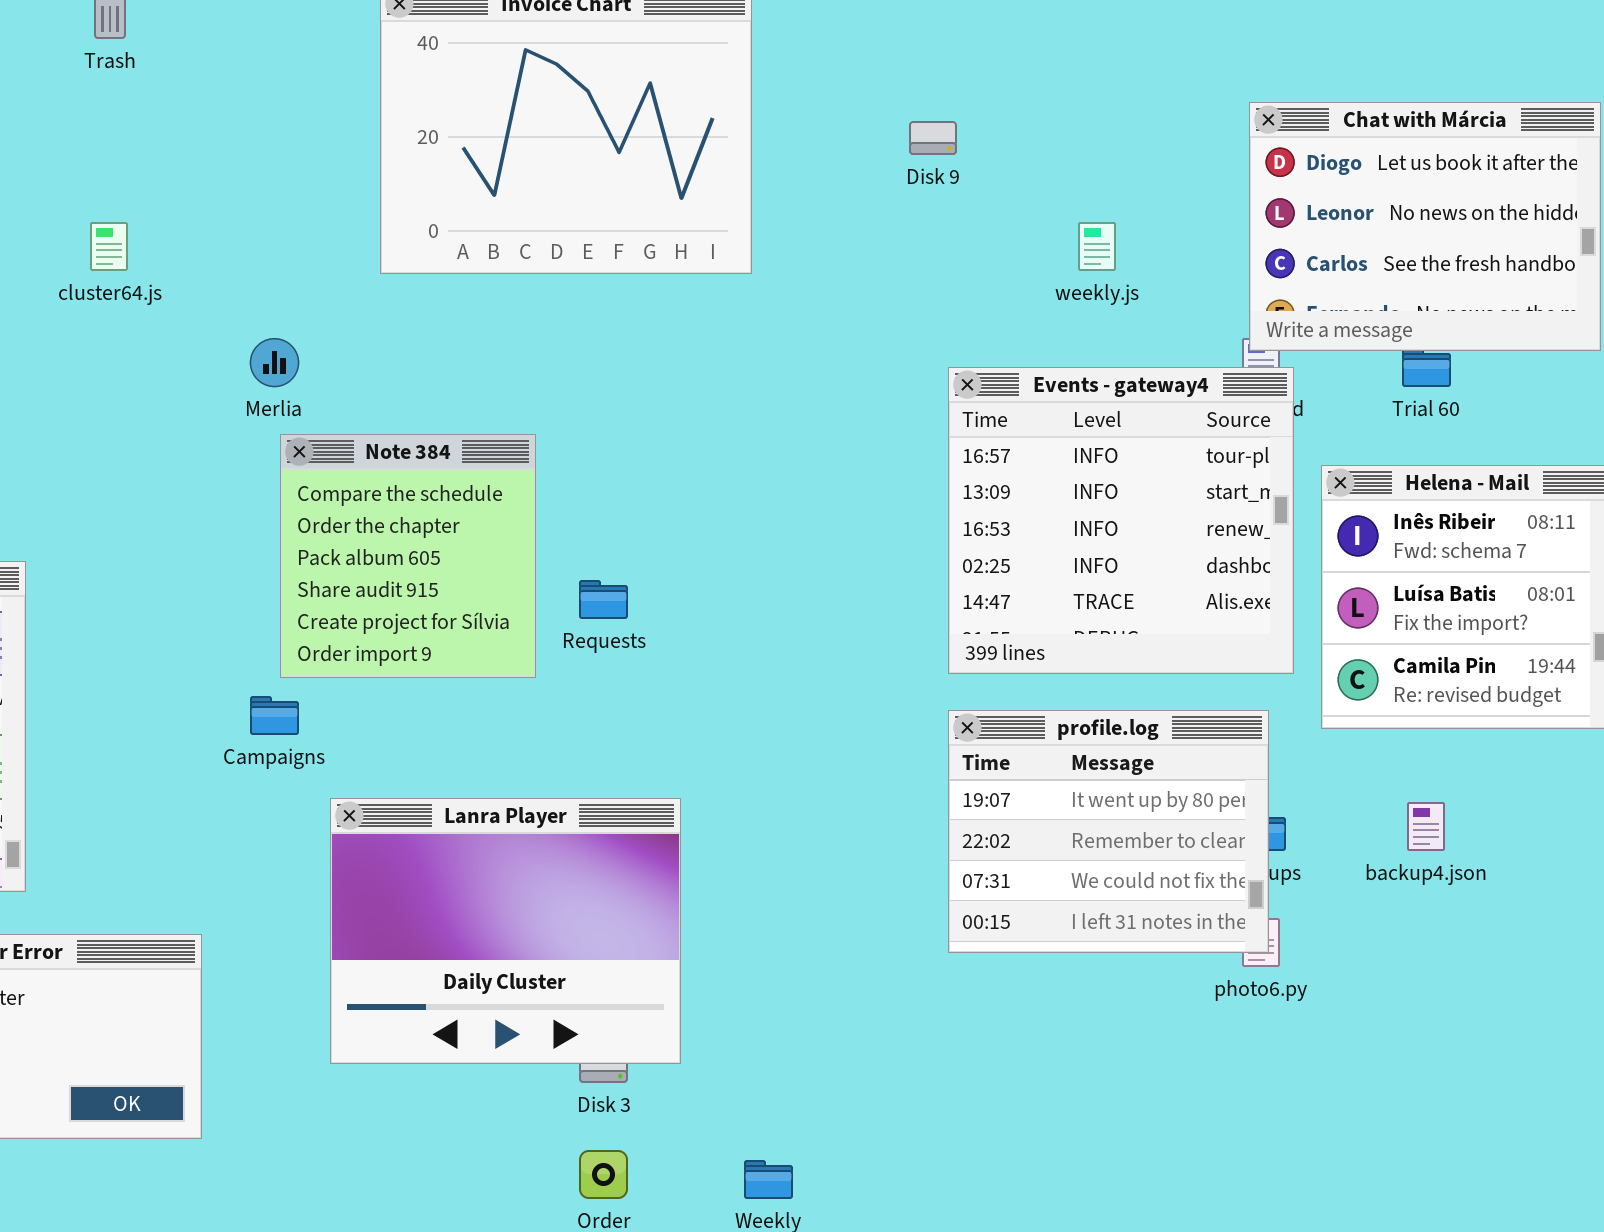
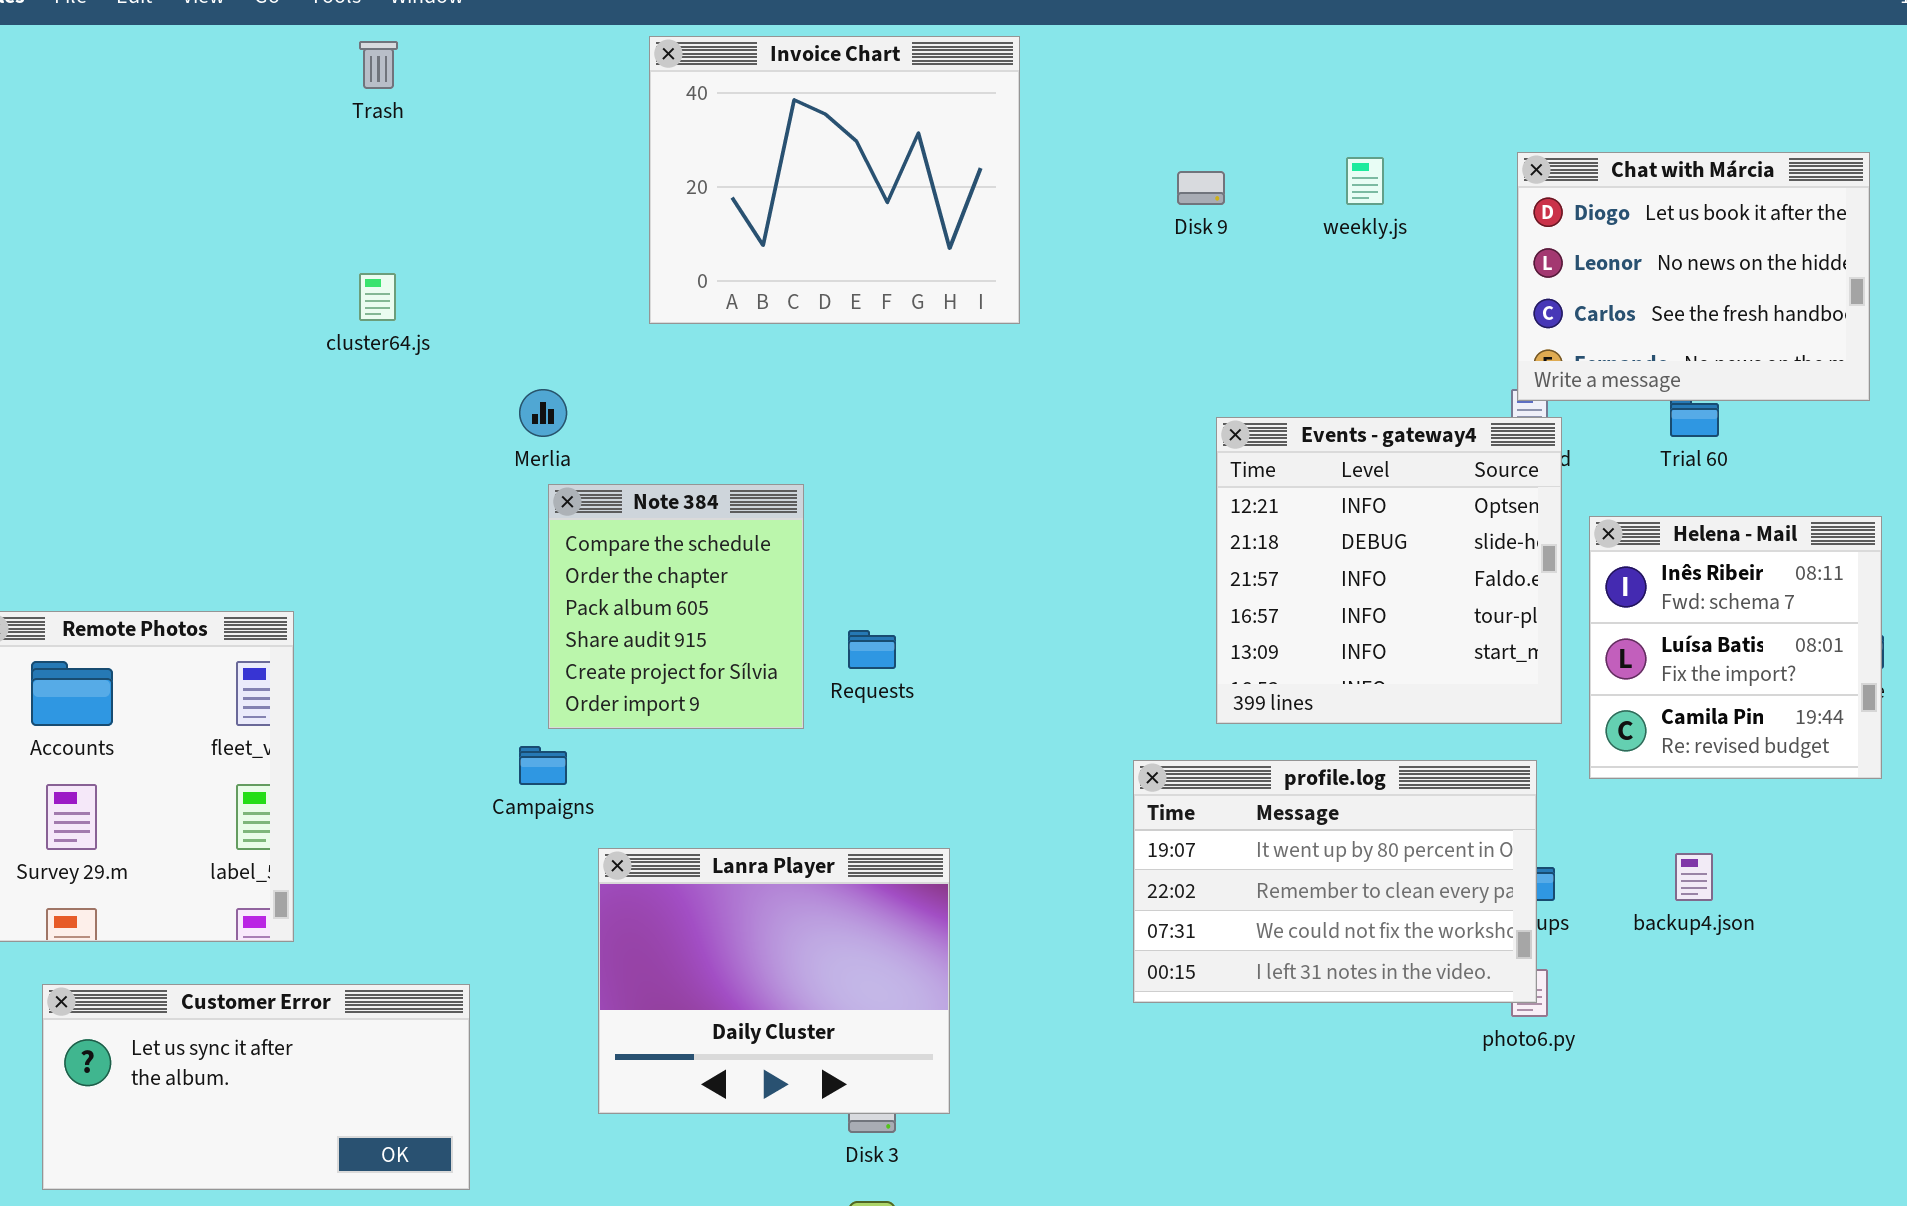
weekly.js: [1078,222,1116,271] -> [1346,157,1384,205], moved
Events - gateway4: [948,367,1294,674] -> [1216,417,1562,724], scrolled up 3 rows
profile.log: [948,710,1269,953] -> [1133,760,1537,1003], resized

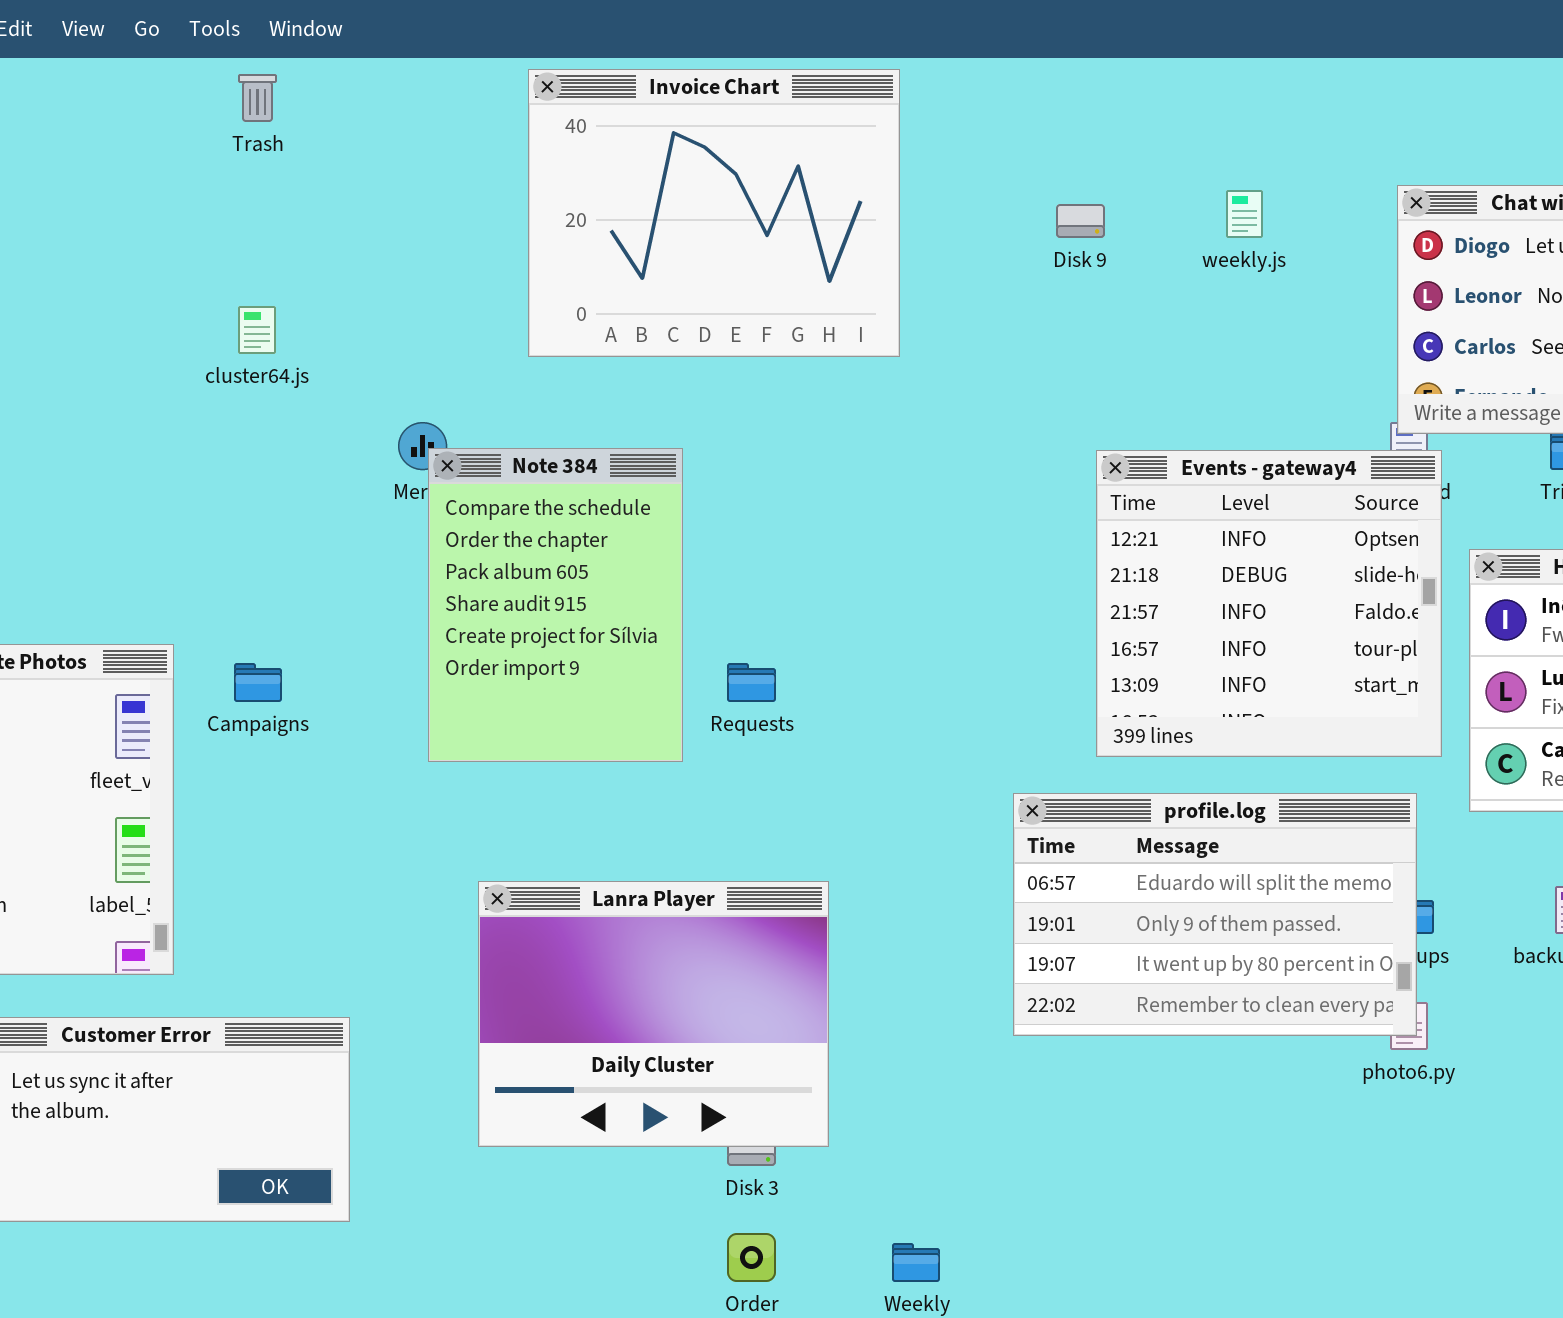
Note 384: [548,484,804,729] -> [428,448,683,762], resized
Campaigns: [519,746,567,785] -> [234,663,282,702], moved
profile.log: [1133,760,1537,1003] -> [1013,793,1417,1036], scrolled up 2 rows

